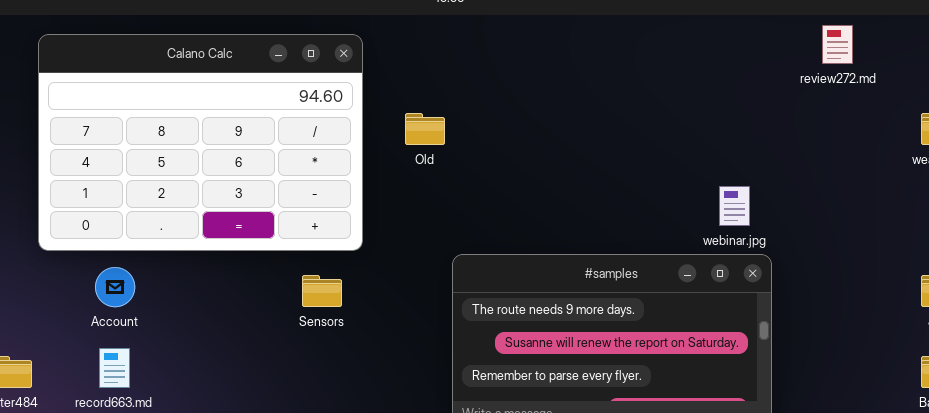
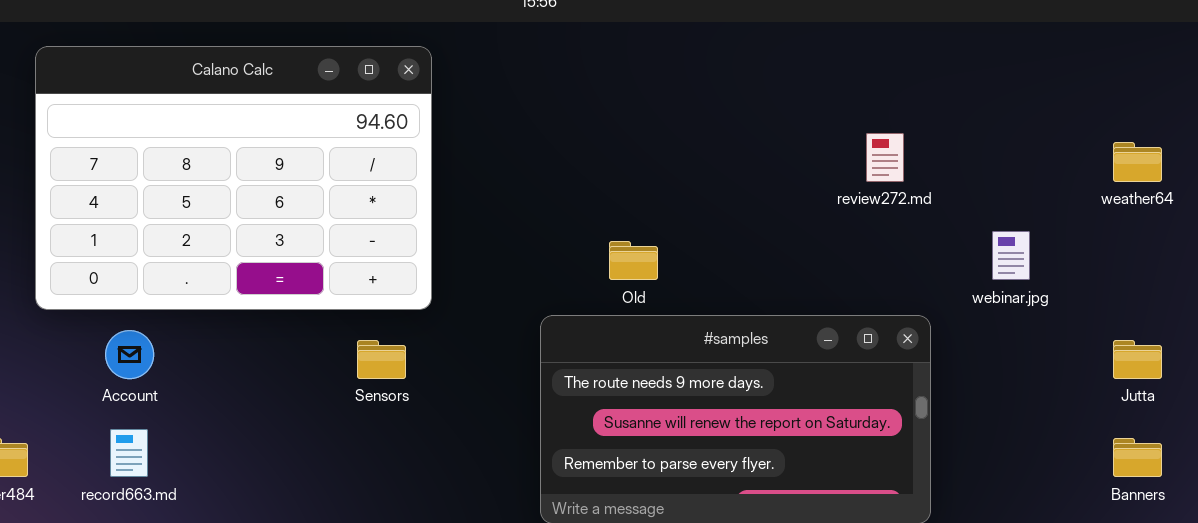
review272.md: [822,25,853,64] -> [866,133,904,182], moved
Old: [405,113,445,145] -> [609,241,658,280], moved
webinar.jpg: [719,186,750,226] -> [992,231,1030,280], moved

